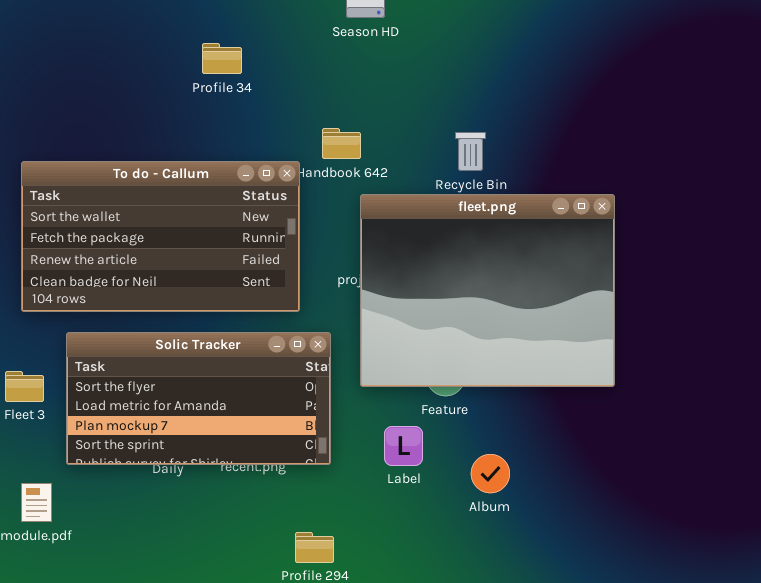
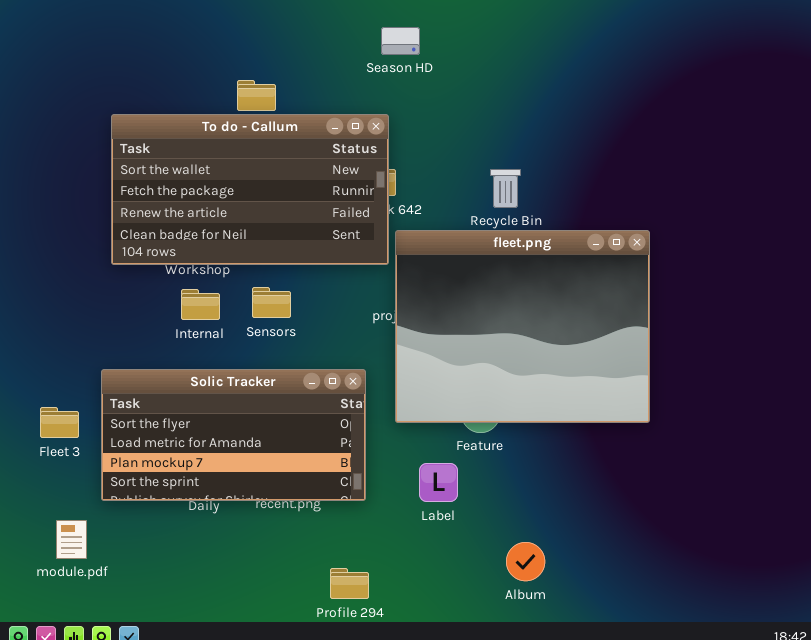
To do - Callum: [21,161,300,312] -> [111,114,389,265], moved
Album: [471,454,510,493] -> [506,542,545,581], moved

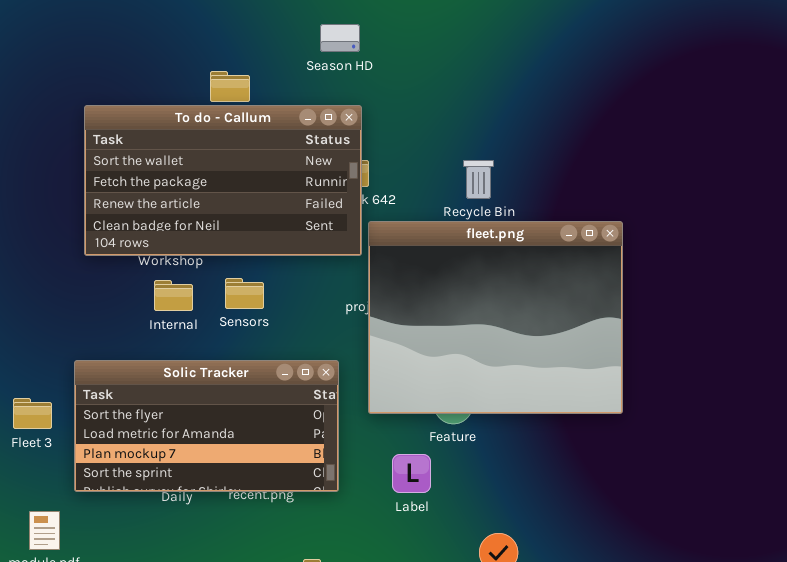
Season HD: [381,27,420,55] -> [320,24,360,52], moved

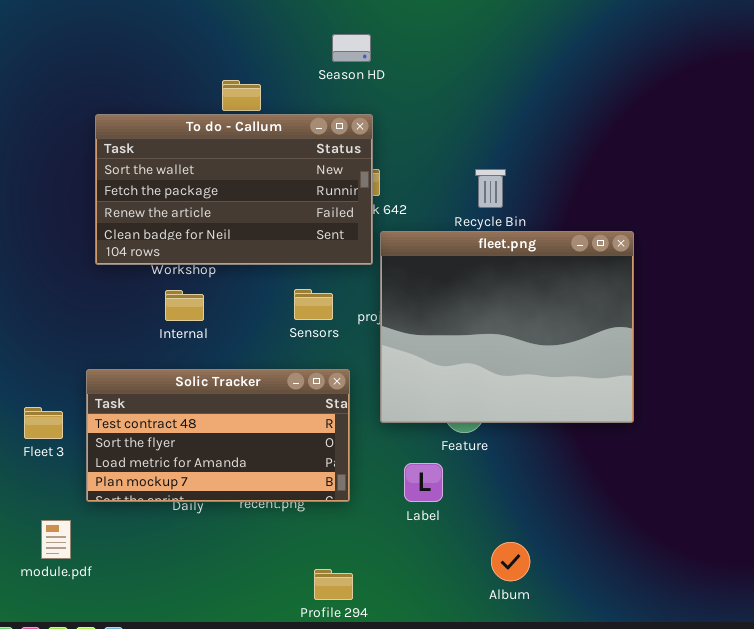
Sensors: [225,278,264,309] -> [294,289,333,320], moved
Solic Tracker: [74,360,339,492] -> [86,369,350,502], scrolled up 1 row

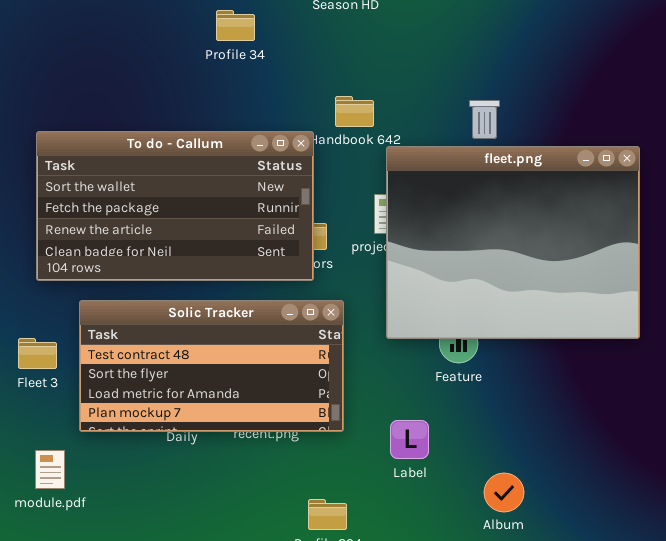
To do - Callum: [95,114,373,265] -> [36,131,314,281], moved
fleet.png: [380,231,634,423] -> [386,146,640,339], moved
Label: [404,463,443,502] -> [390,420,429,459], moved

